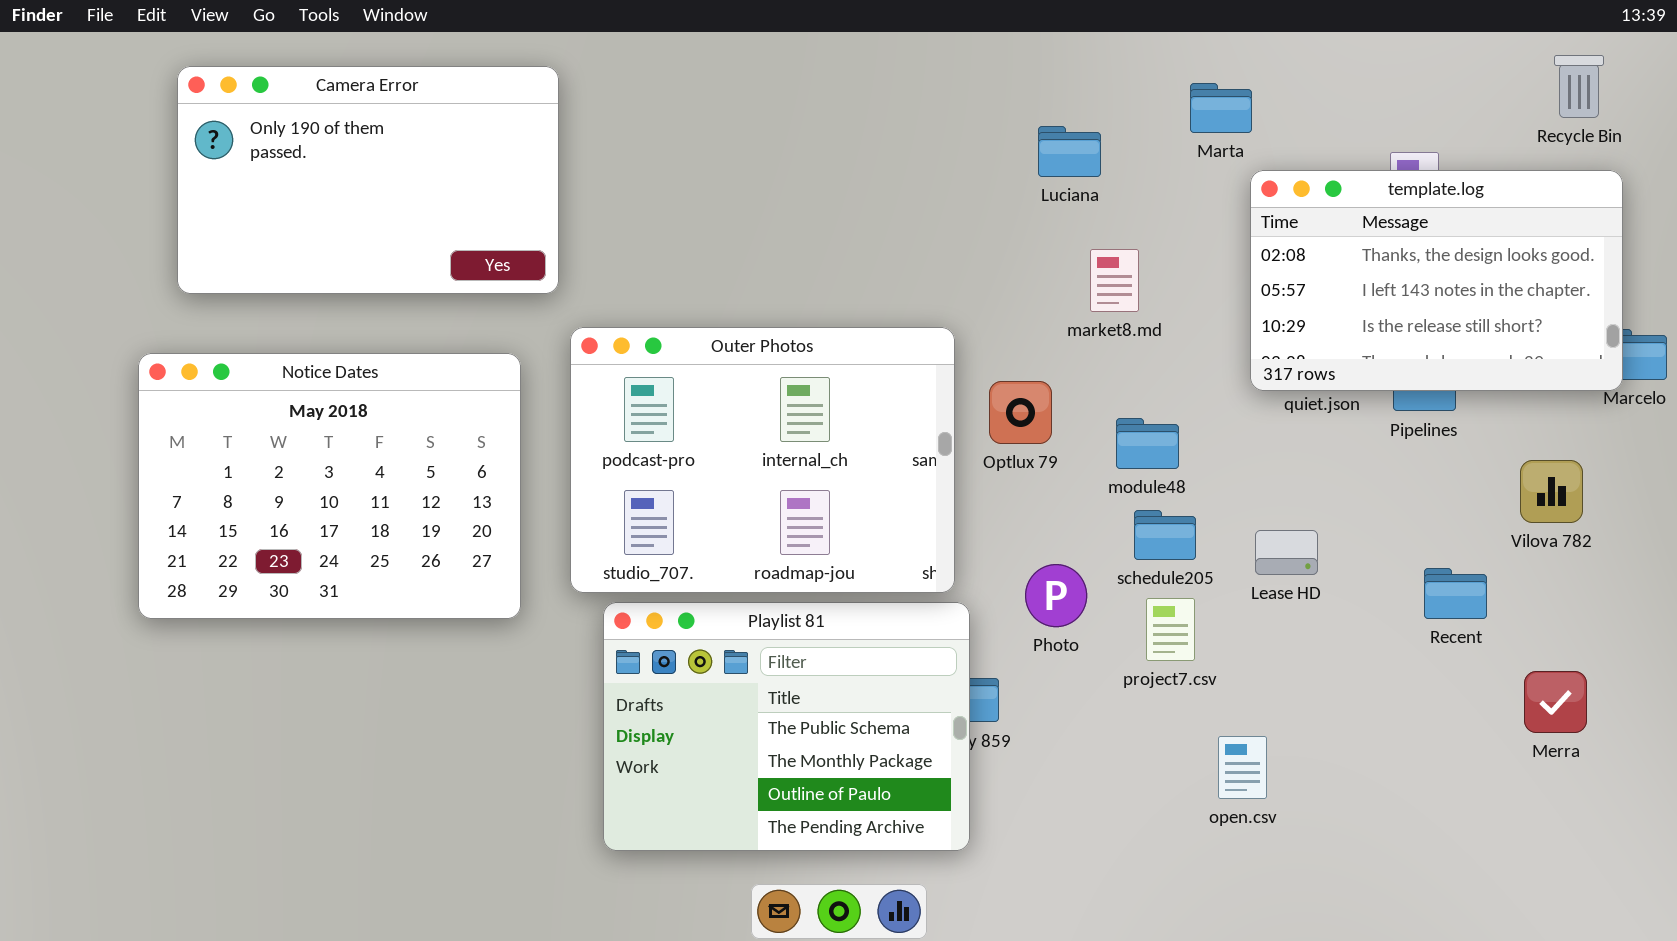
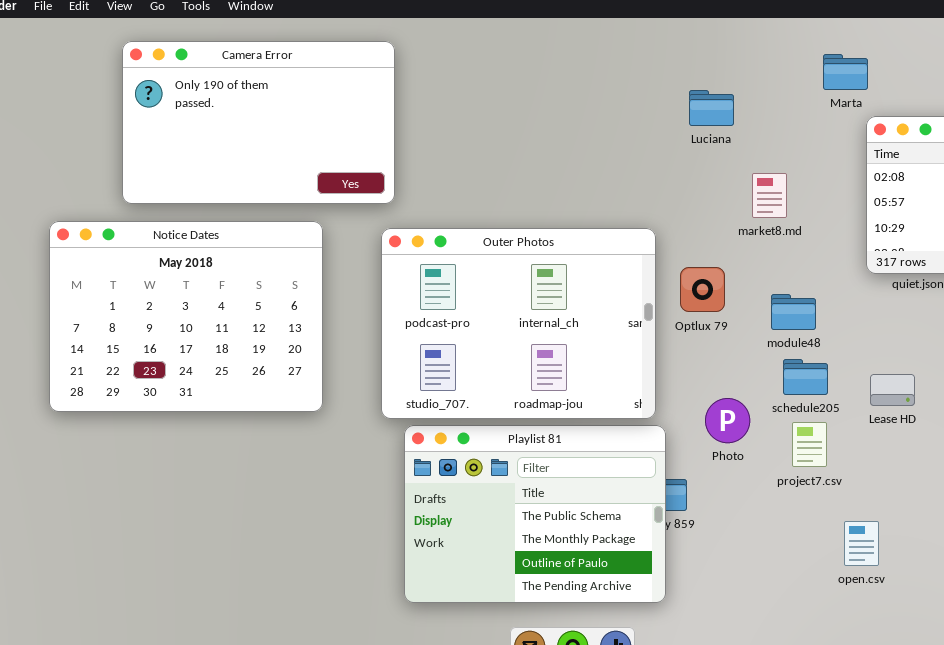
Camera Error: [177,66,559,294] -> [122,41,395,204], moved
Luciana: [1038,126,1101,177] -> [689,90,734,126], moved
Notice Dates: [138,353,521,619] -> [49,221,323,412], moved

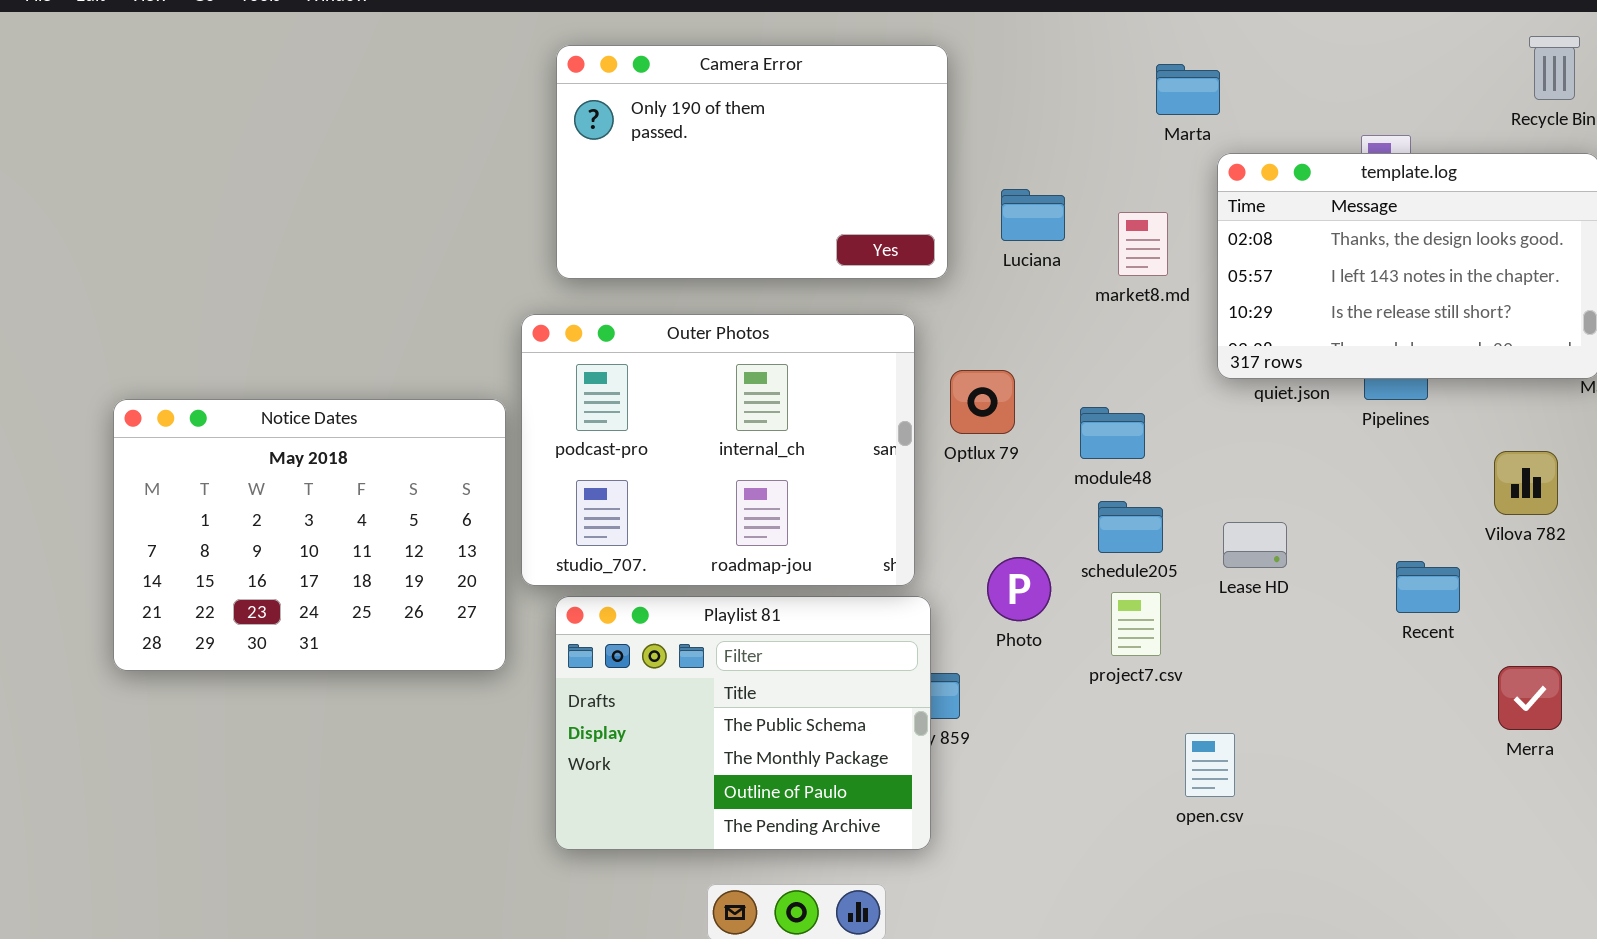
Camera Error: [122,41,395,204] -> [556,45,948,279], moved
Luciana: [689,90,734,126] -> [1001,189,1065,241], moved
market8.md: [752,173,787,218] -> [1118,212,1168,276], moved
Notice Dates: [49,221,323,412] -> [113,399,506,671], moved

